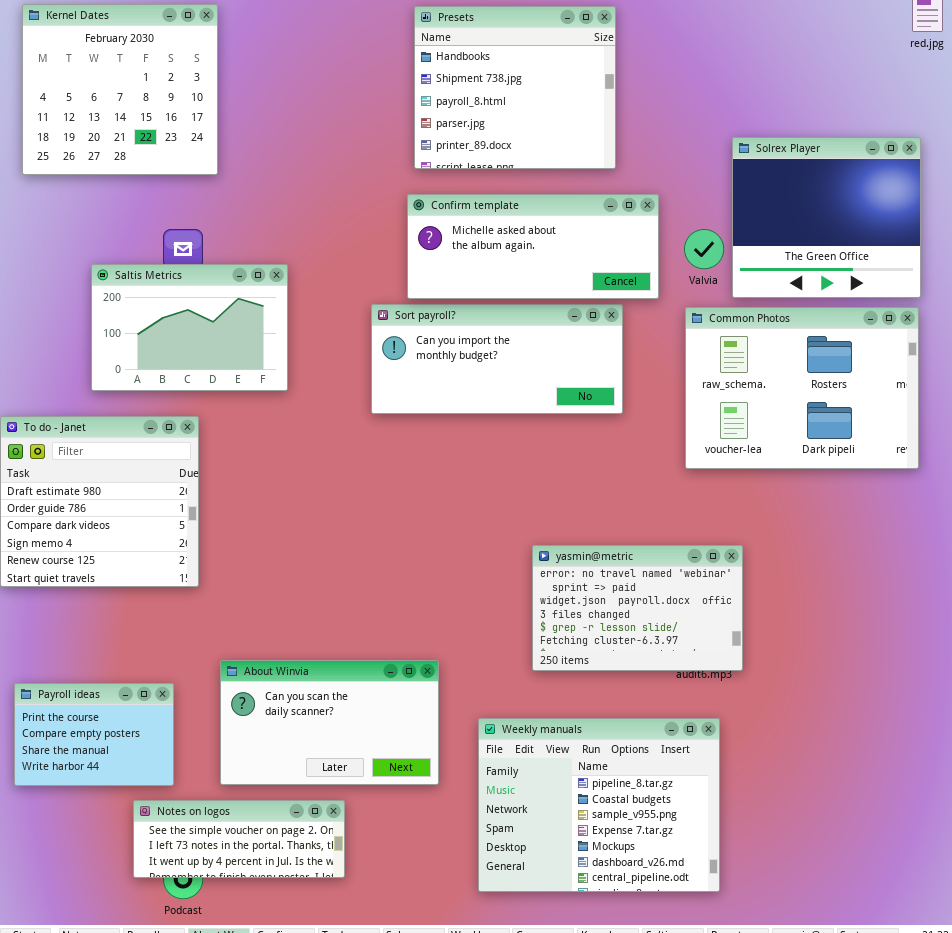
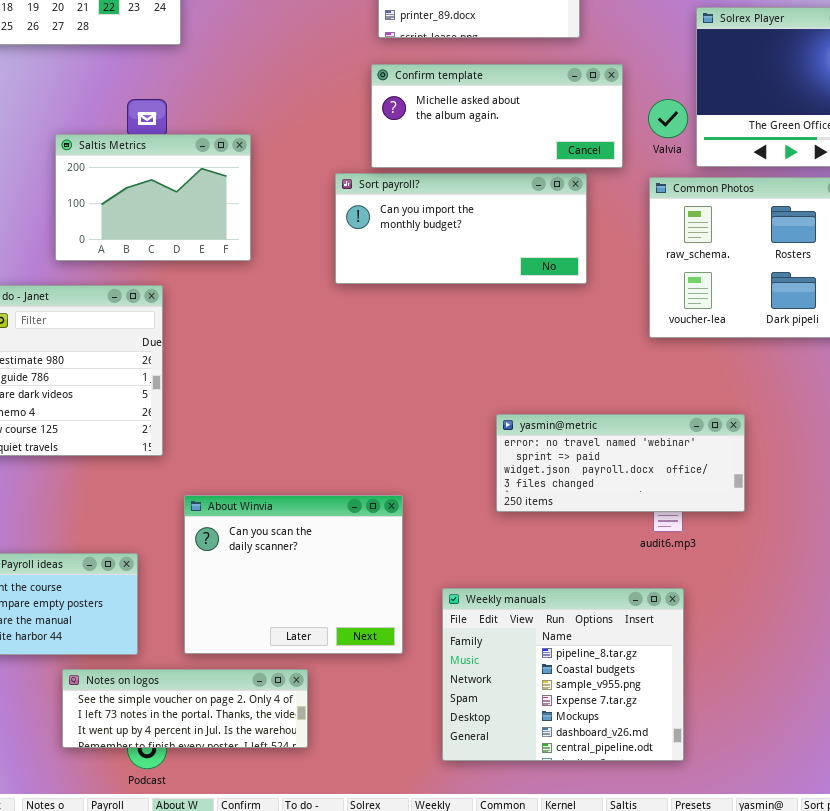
yasmin@metric: [532,545,743,671] -> [496,414,745,512], resized
About Winvia: [220,660,439,785] -> [184,495,403,654], resized
Notes on logos: [133,800,345,878] -> [62,669,308,748], resized

